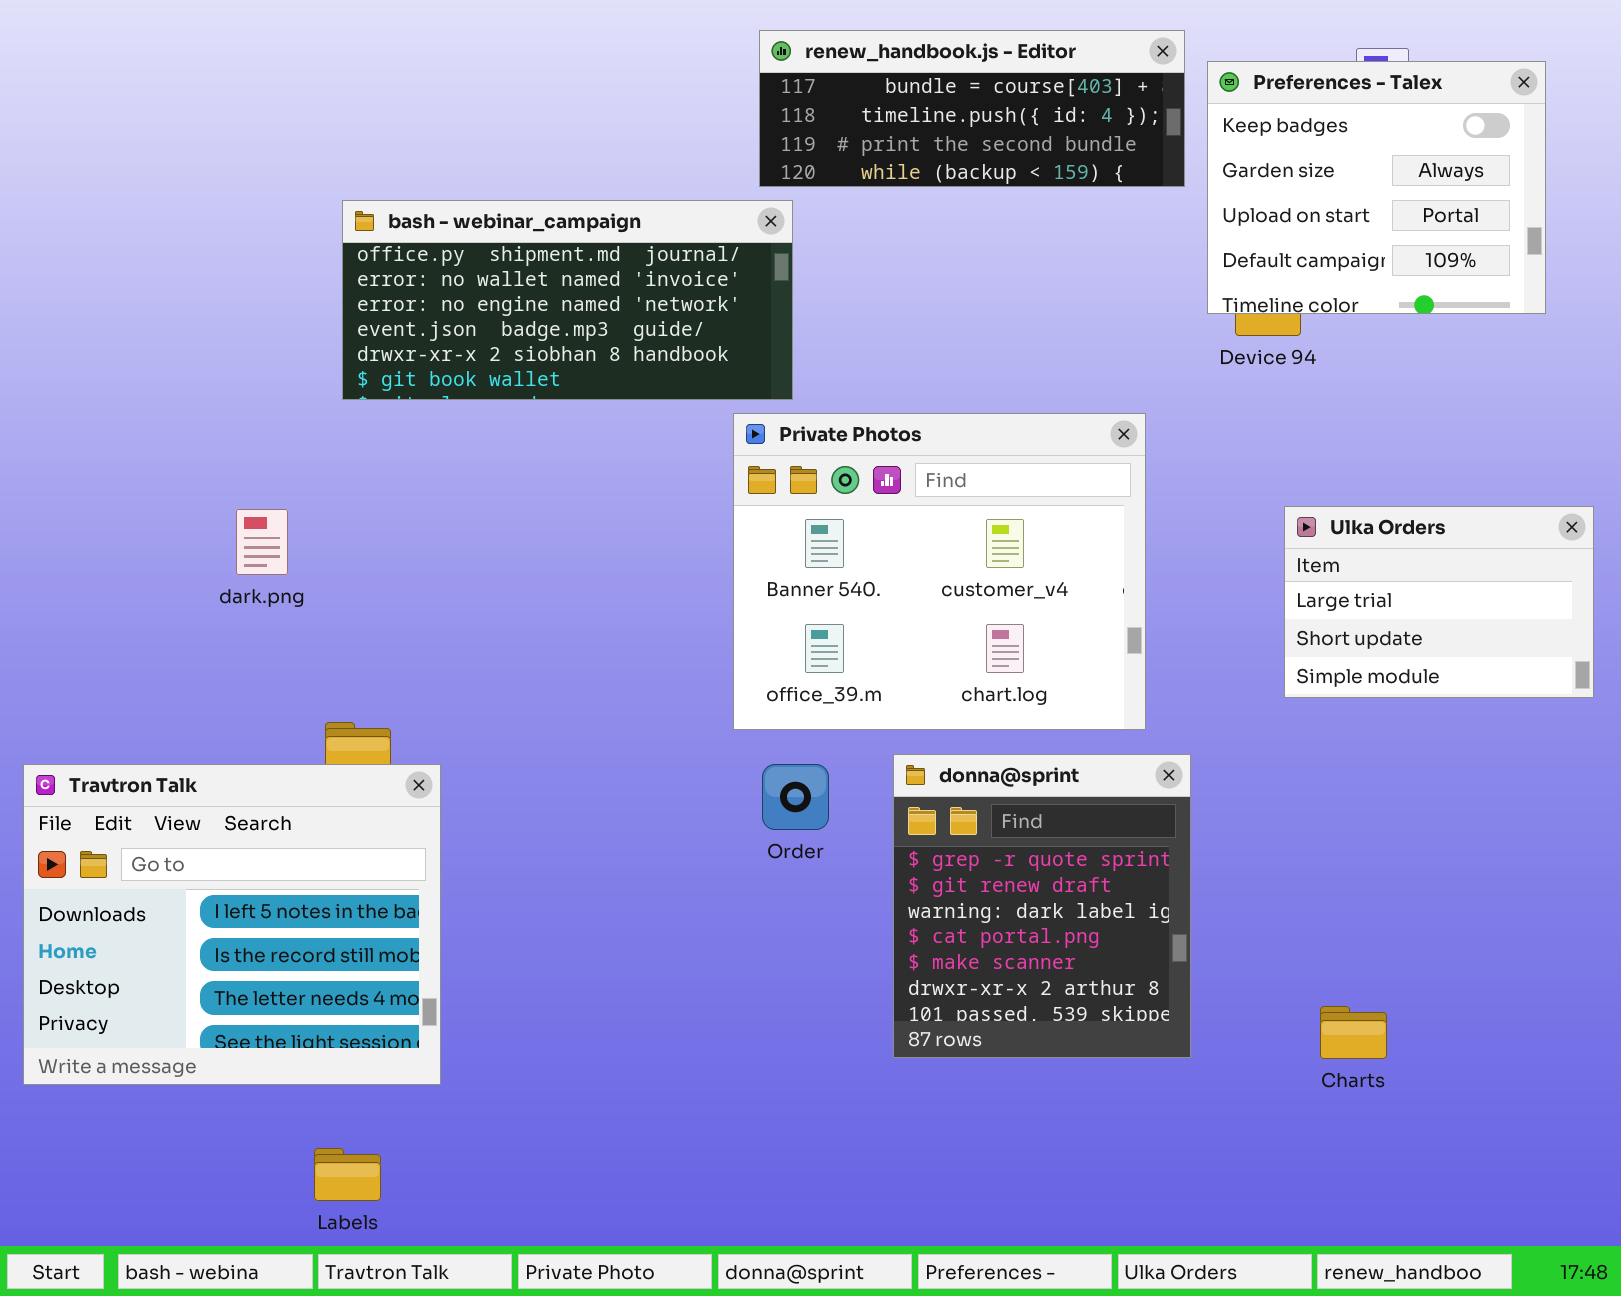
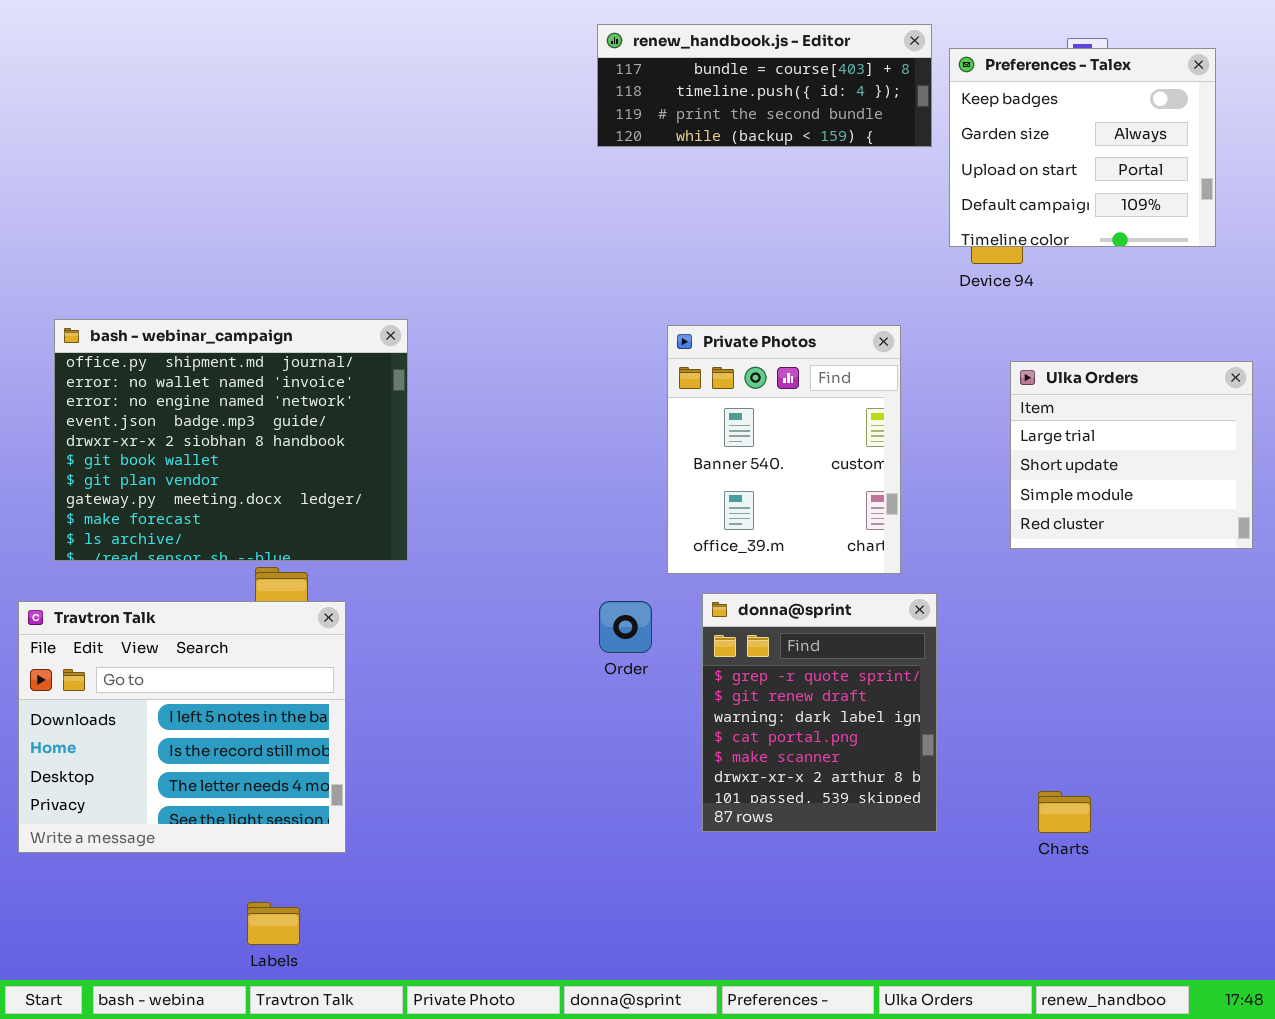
bash - webinar_campaign: [342,200,793,400] -> [54,319,408,561], moved, resized
Private Photos: [733,413,1146,730] -> [667,325,901,574], resized
Ulka Orders: [1284,506,1594,698] -> [1010,361,1253,549], resized

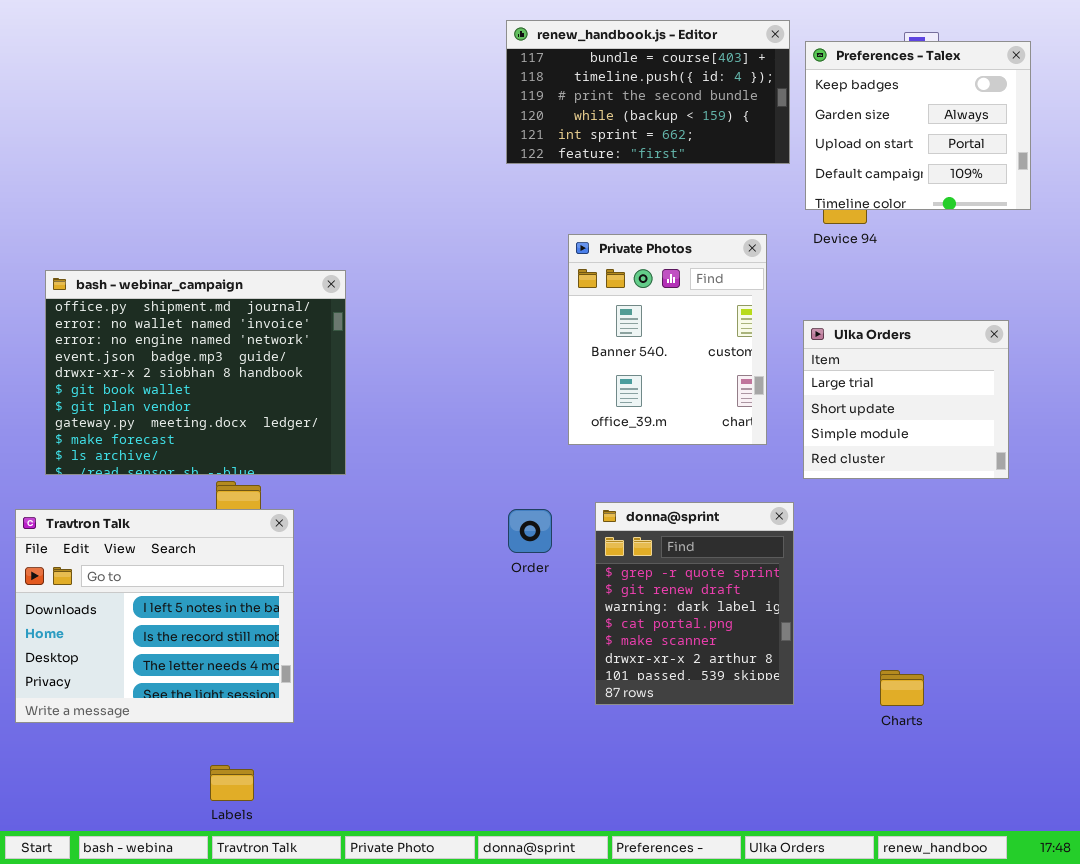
renew_handbook.js - Editor: [597,24,932,147] -> [506,20,790,164], resized
Private Photos: [667,325,901,574] -> [568,234,767,445], moved
Ulka Orders: [1010,361,1253,549] -> [803,320,1009,479], moved

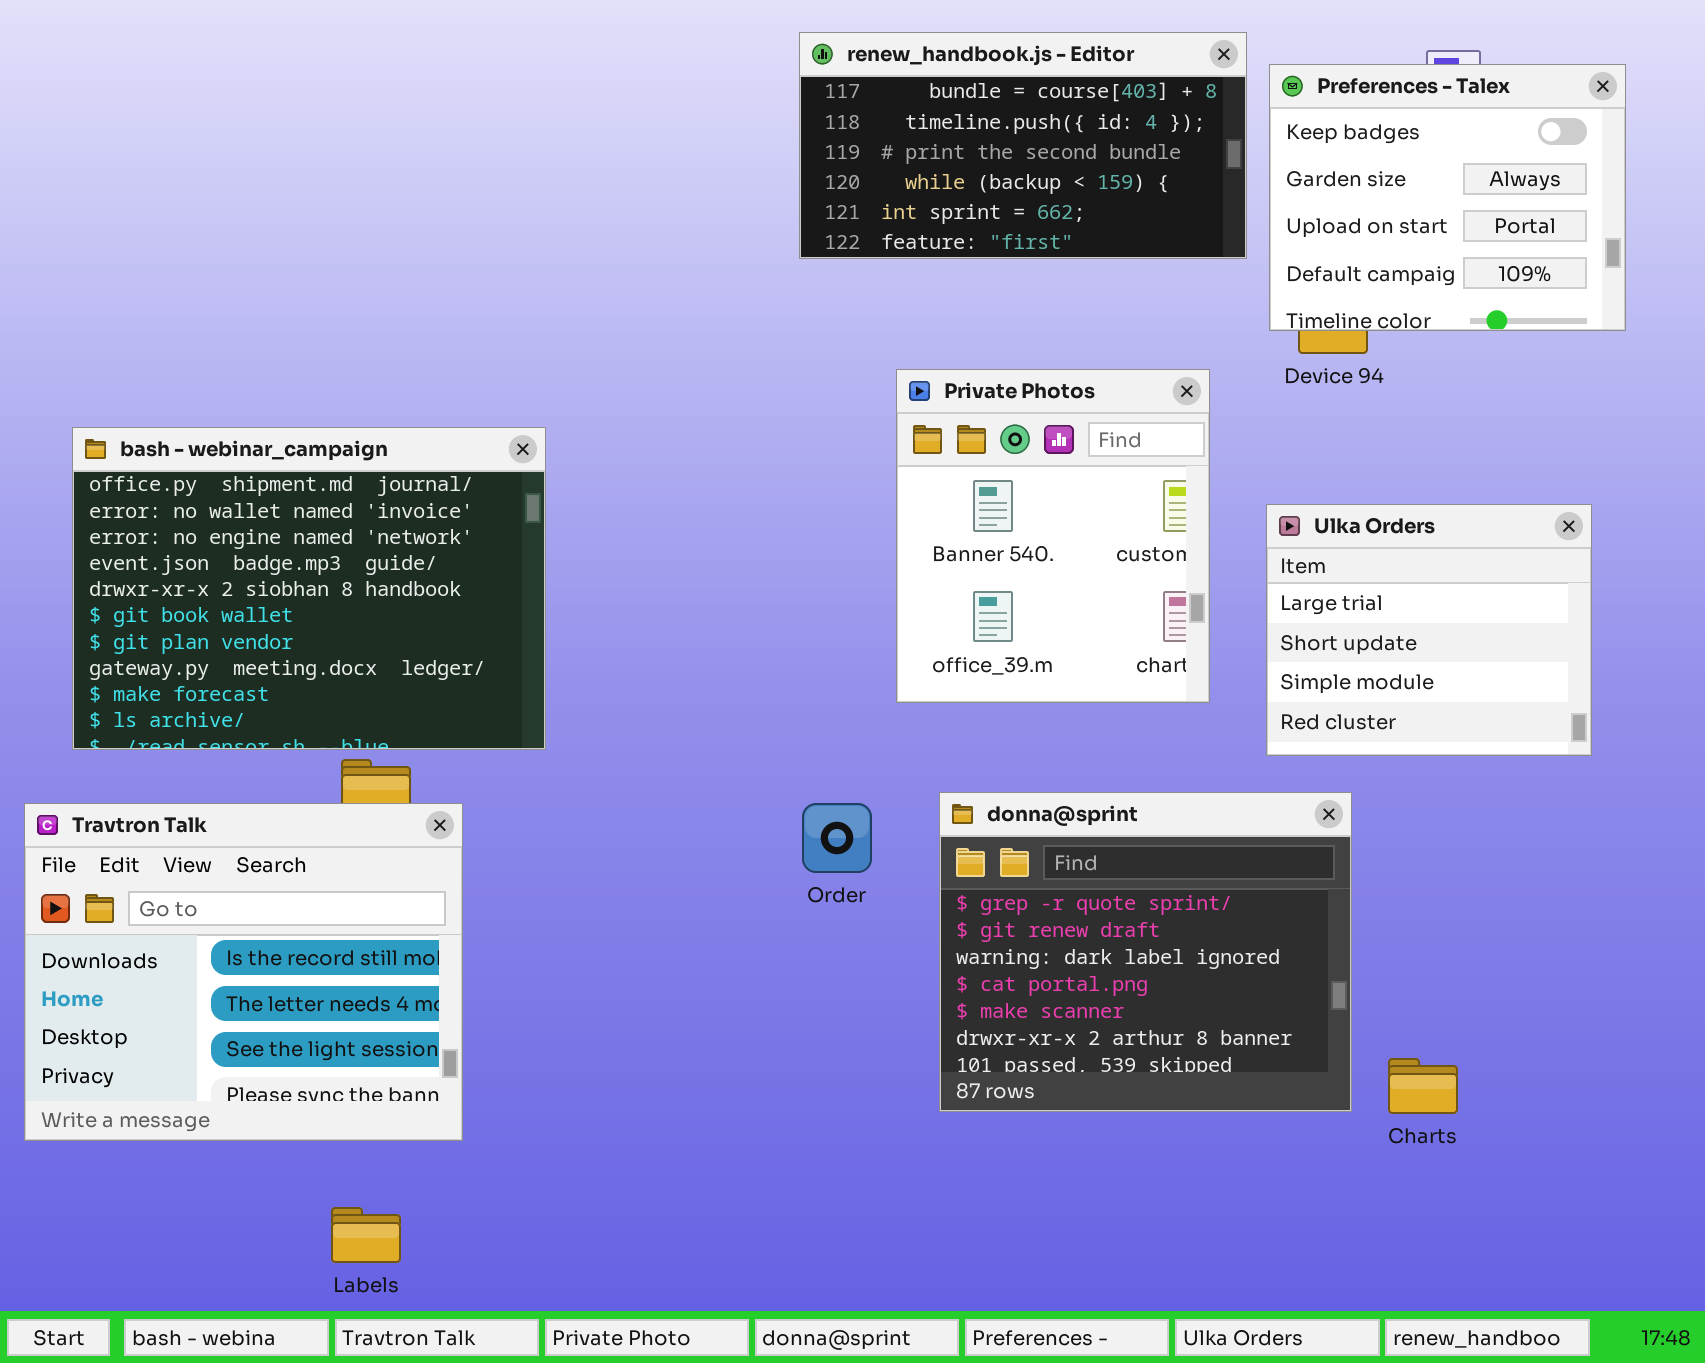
donna@sprint: [595,502,794,705] -> [939,792,1352,1112], resized
Travtron Talk: [15,509,294,723] -> [24,803,463,1141], scrolled down 1 row

